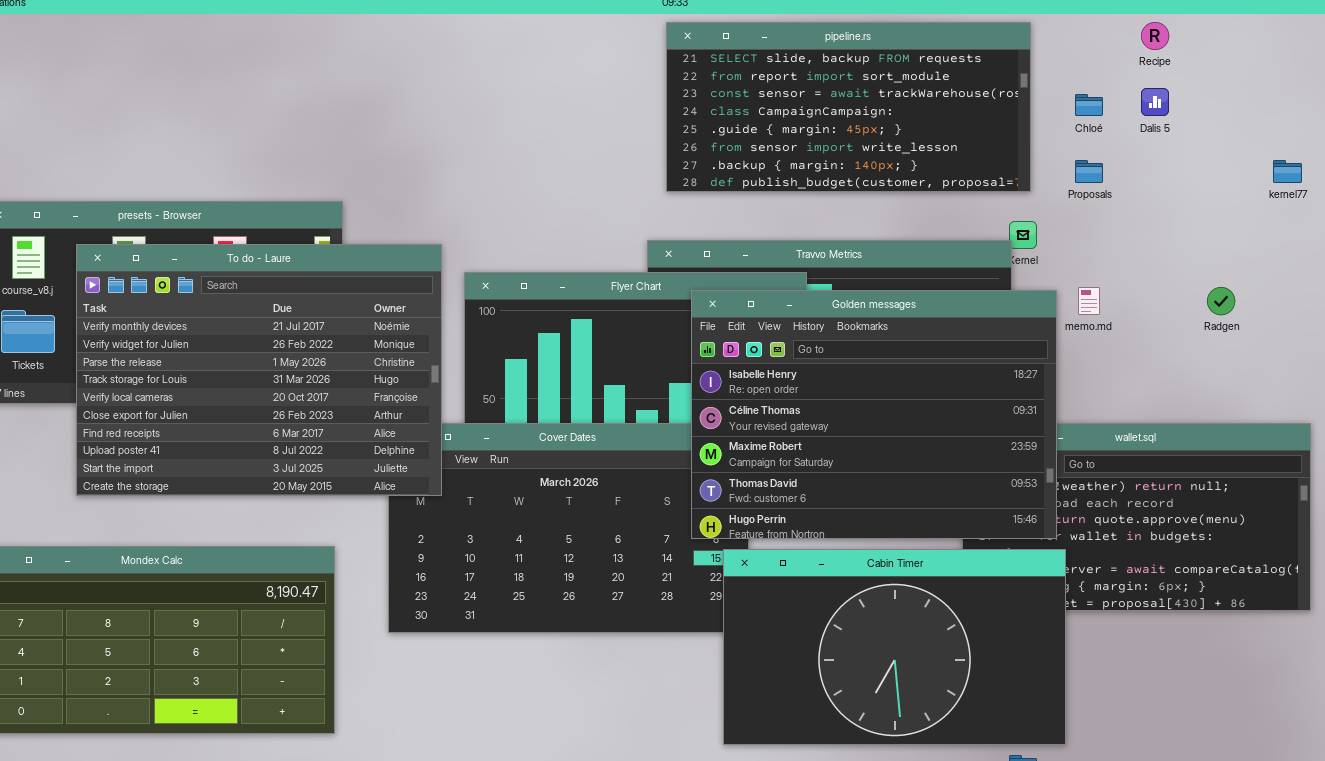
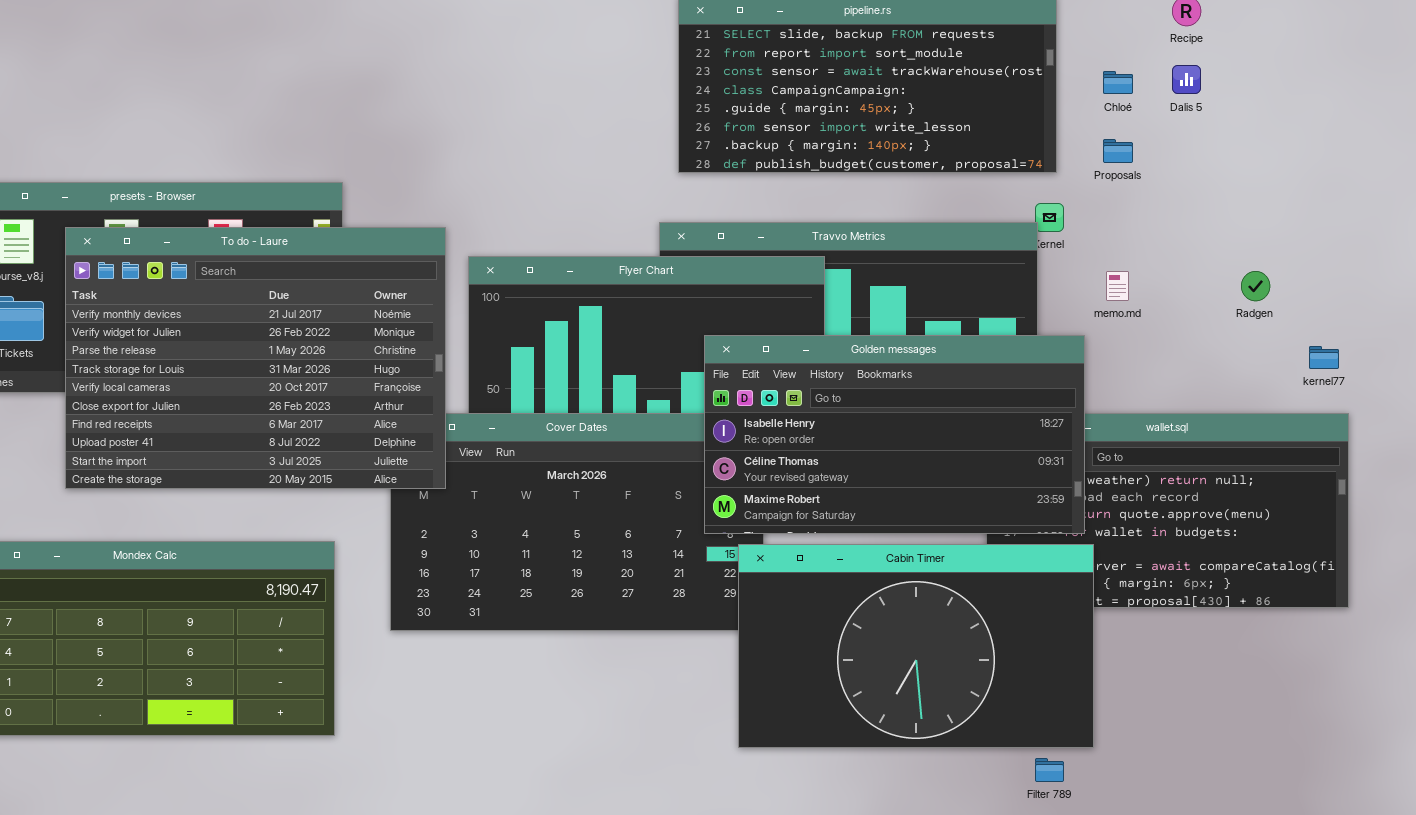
kernel77: [1273,160,1302,183] -> [1309,346,1339,369], moved
Golden messages: [691,290,1057,539] -> [704,335,1085,534], resized

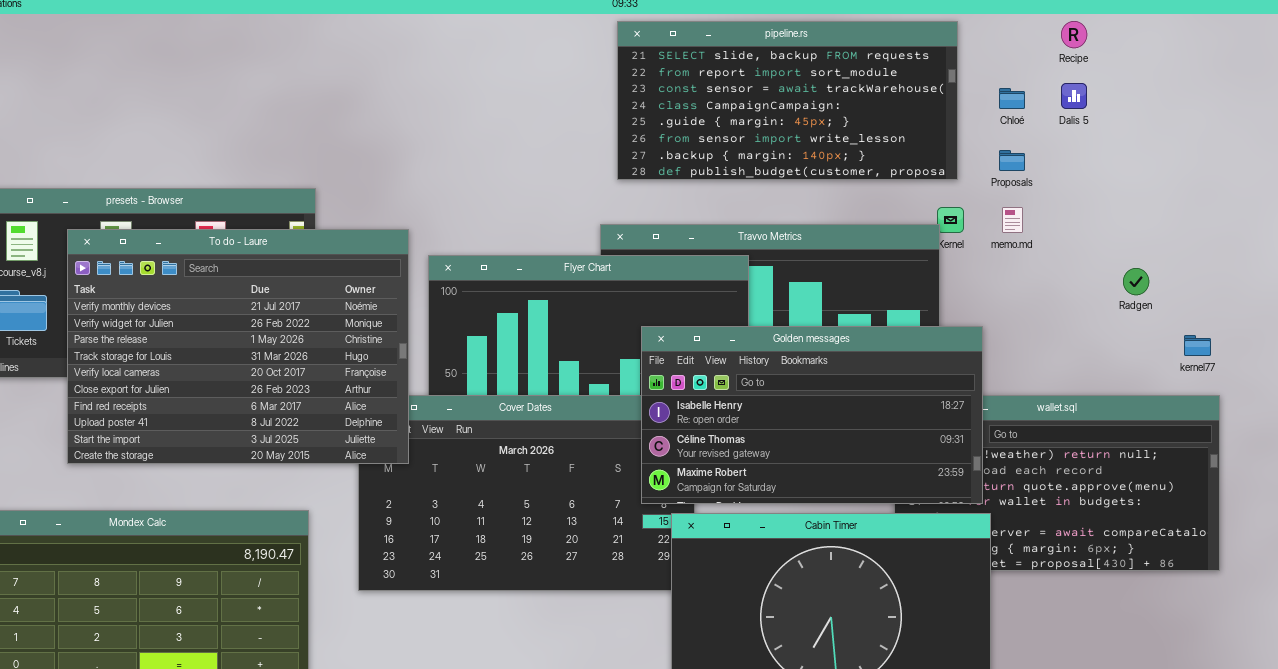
memo.md: [1106,271,1129,301] -> [1002,207,1023,233], moved

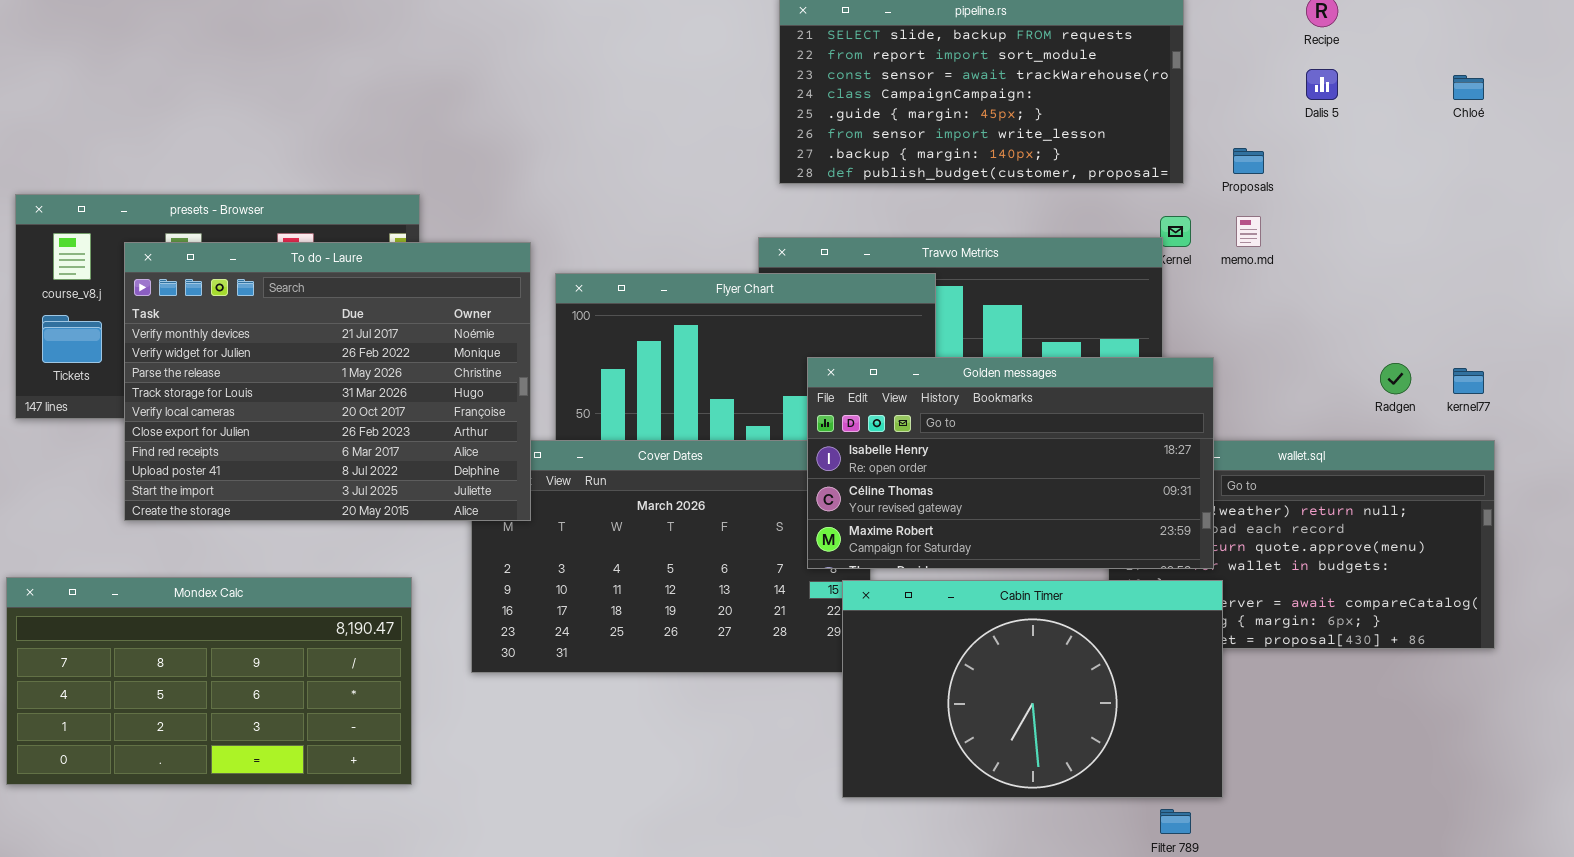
Chloé: [999,88,1025,109] -> [1453,75,1484,100], moved
Radgen: [1123,268,1149,295] -> [1380,363,1411,394], moved

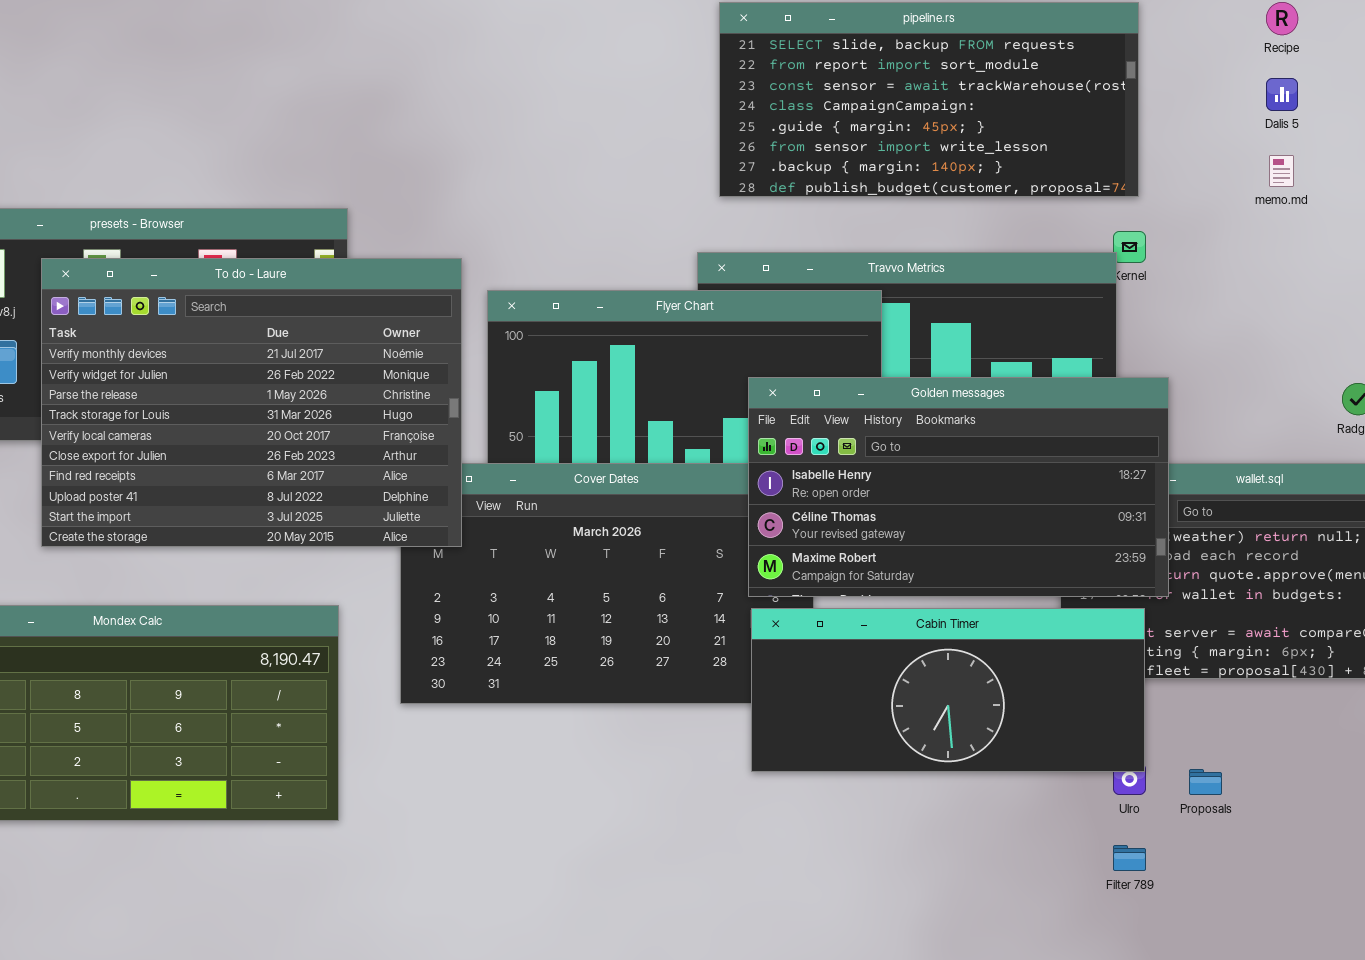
Proposals: [1233,148,1264,174] -> [1189,769,1222,795], moved
memo.md: [1236,216,1261,247] -> [1269,155,1294,187], moved
Cabin Timer: [842,580,1223,798] -> [751,608,1145,772], moved, resized

